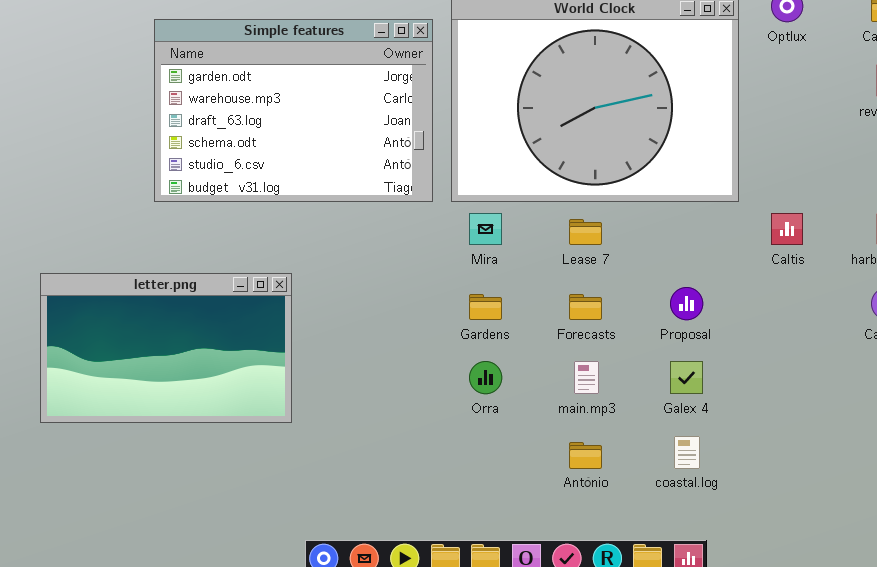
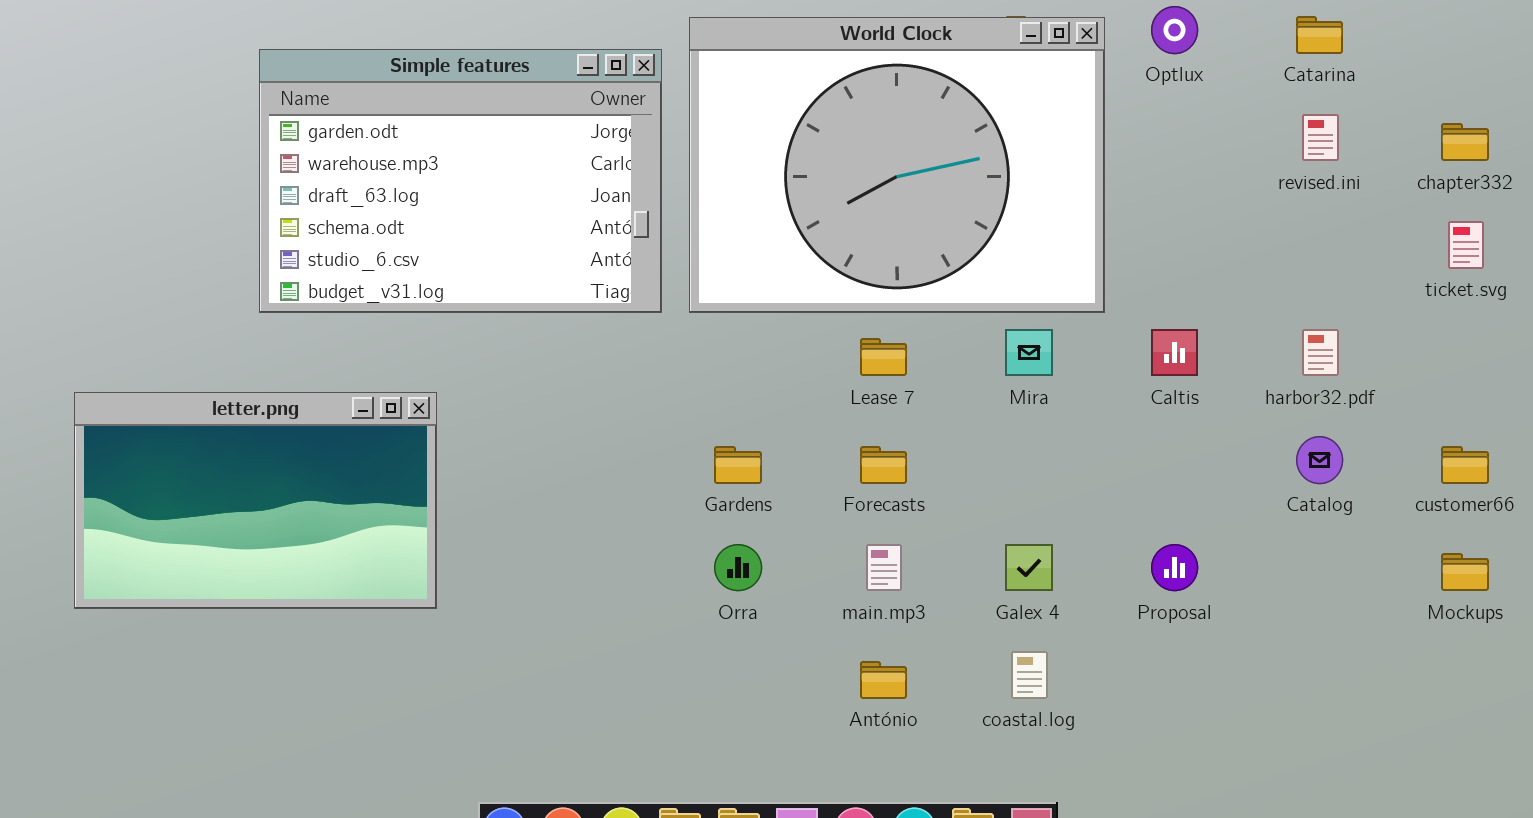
Mira: [469,213,502,245] -> [1005,329,1053,376], moved
letter.png: [40,273,292,423] -> [74,392,437,609], moved
Proposal: [670,287,703,320] -> [1151,544,1198,591], moved

